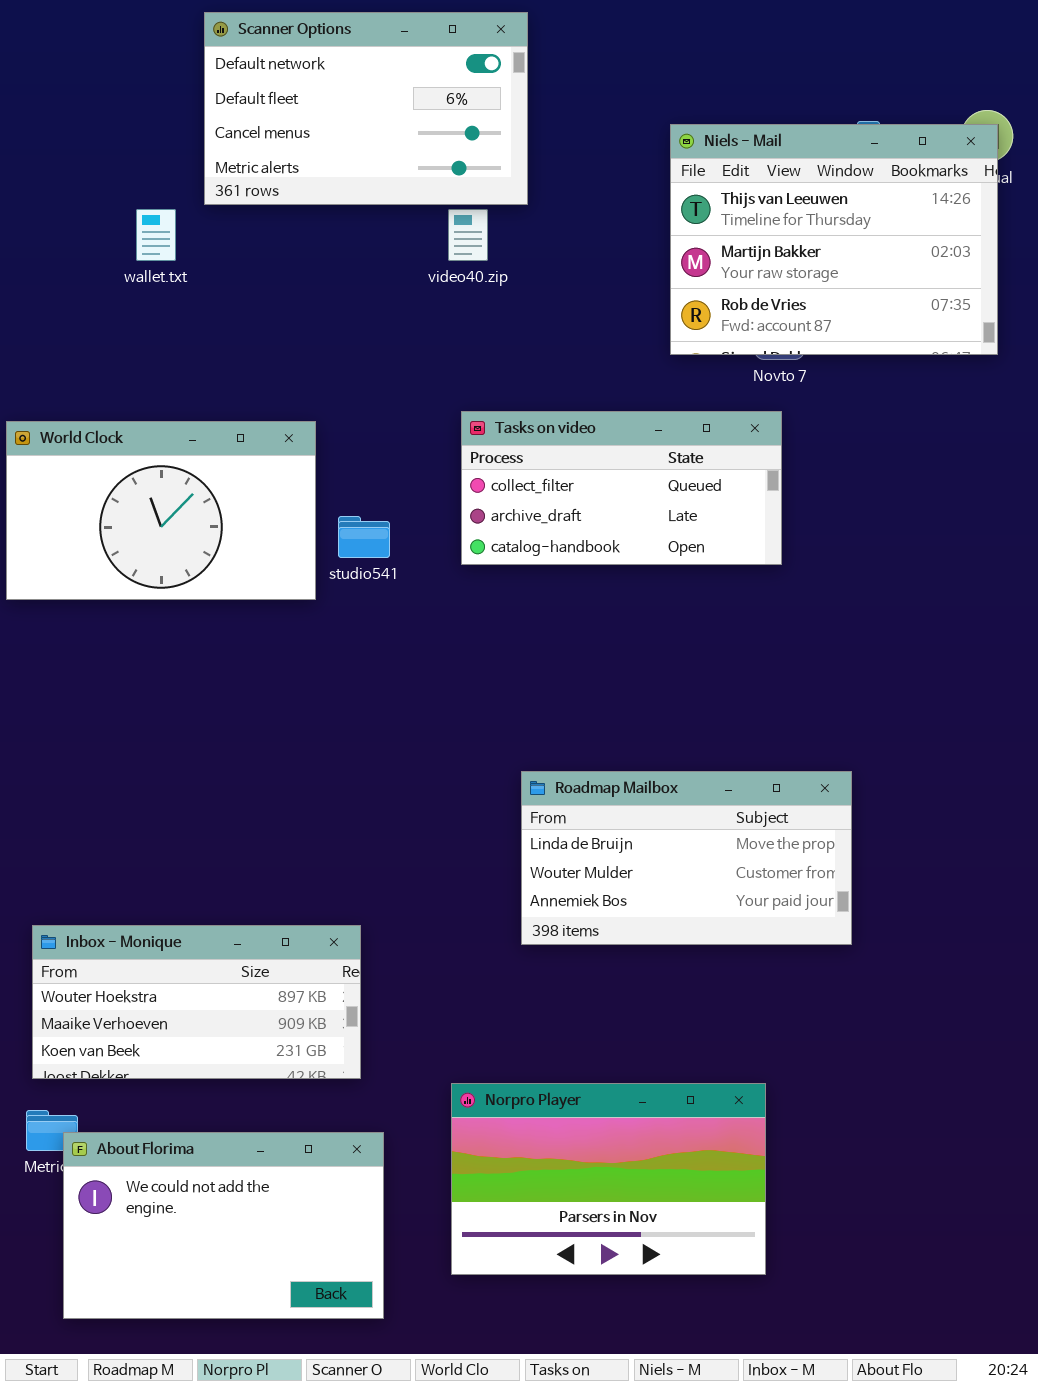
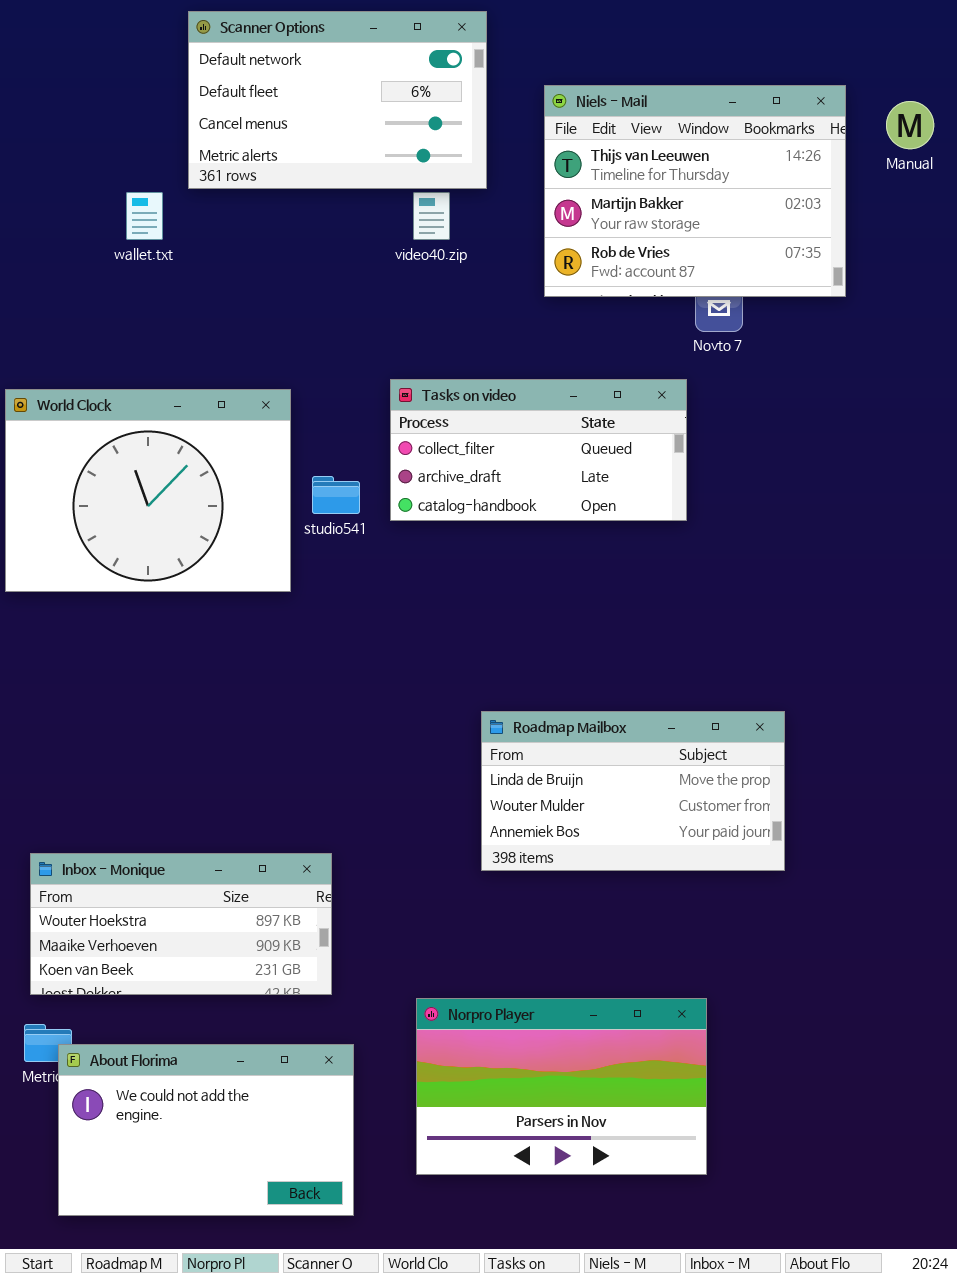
Niels - Mail: [670,124,998,355] -> [544,85,846,297], moved
Tasks on video: [461,411,782,565] -> [390,379,687,521], moved
World Clock: [6,421,316,600] -> [5,389,291,592], resized

